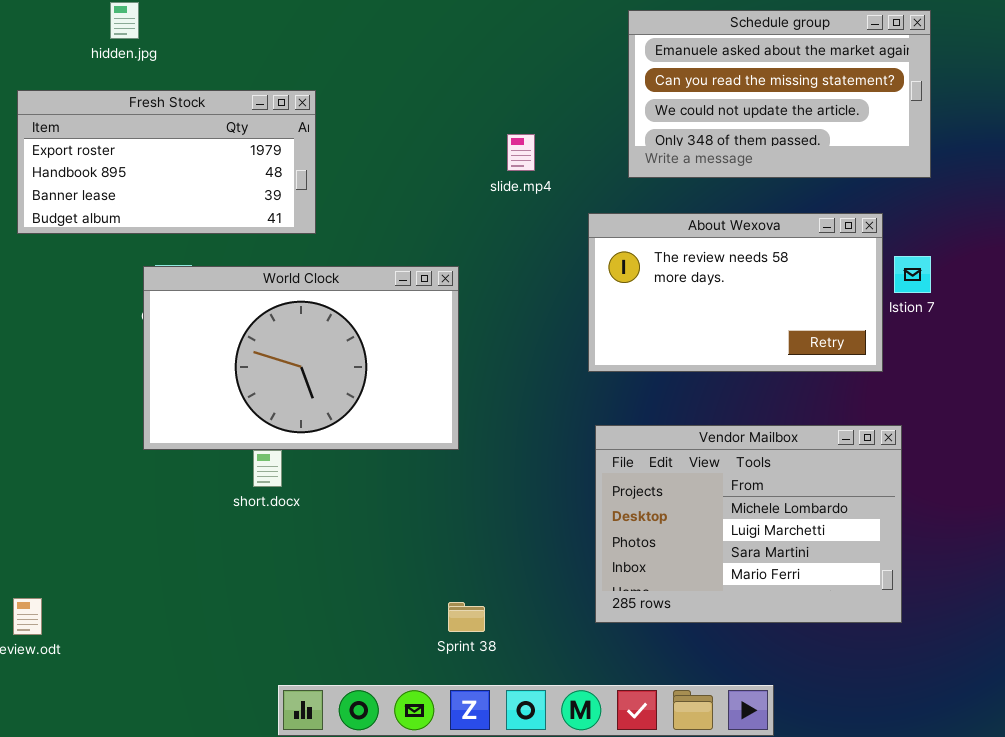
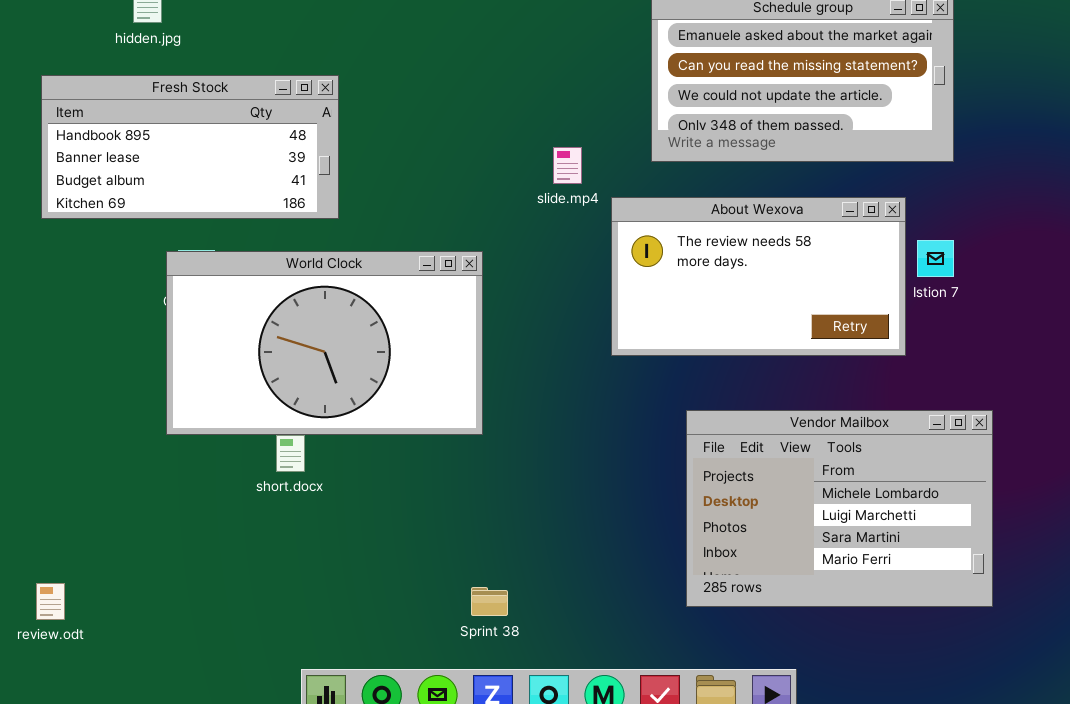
Fresh Stock: [17,90,316,234] -> [41,75,339,219], scrolled down 1 row
slide.mp4: [507,134,535,171] -> [553,147,582,184], moved
Vendor Mailbox: [595,425,902,623] -> [686,410,993,607], moved

